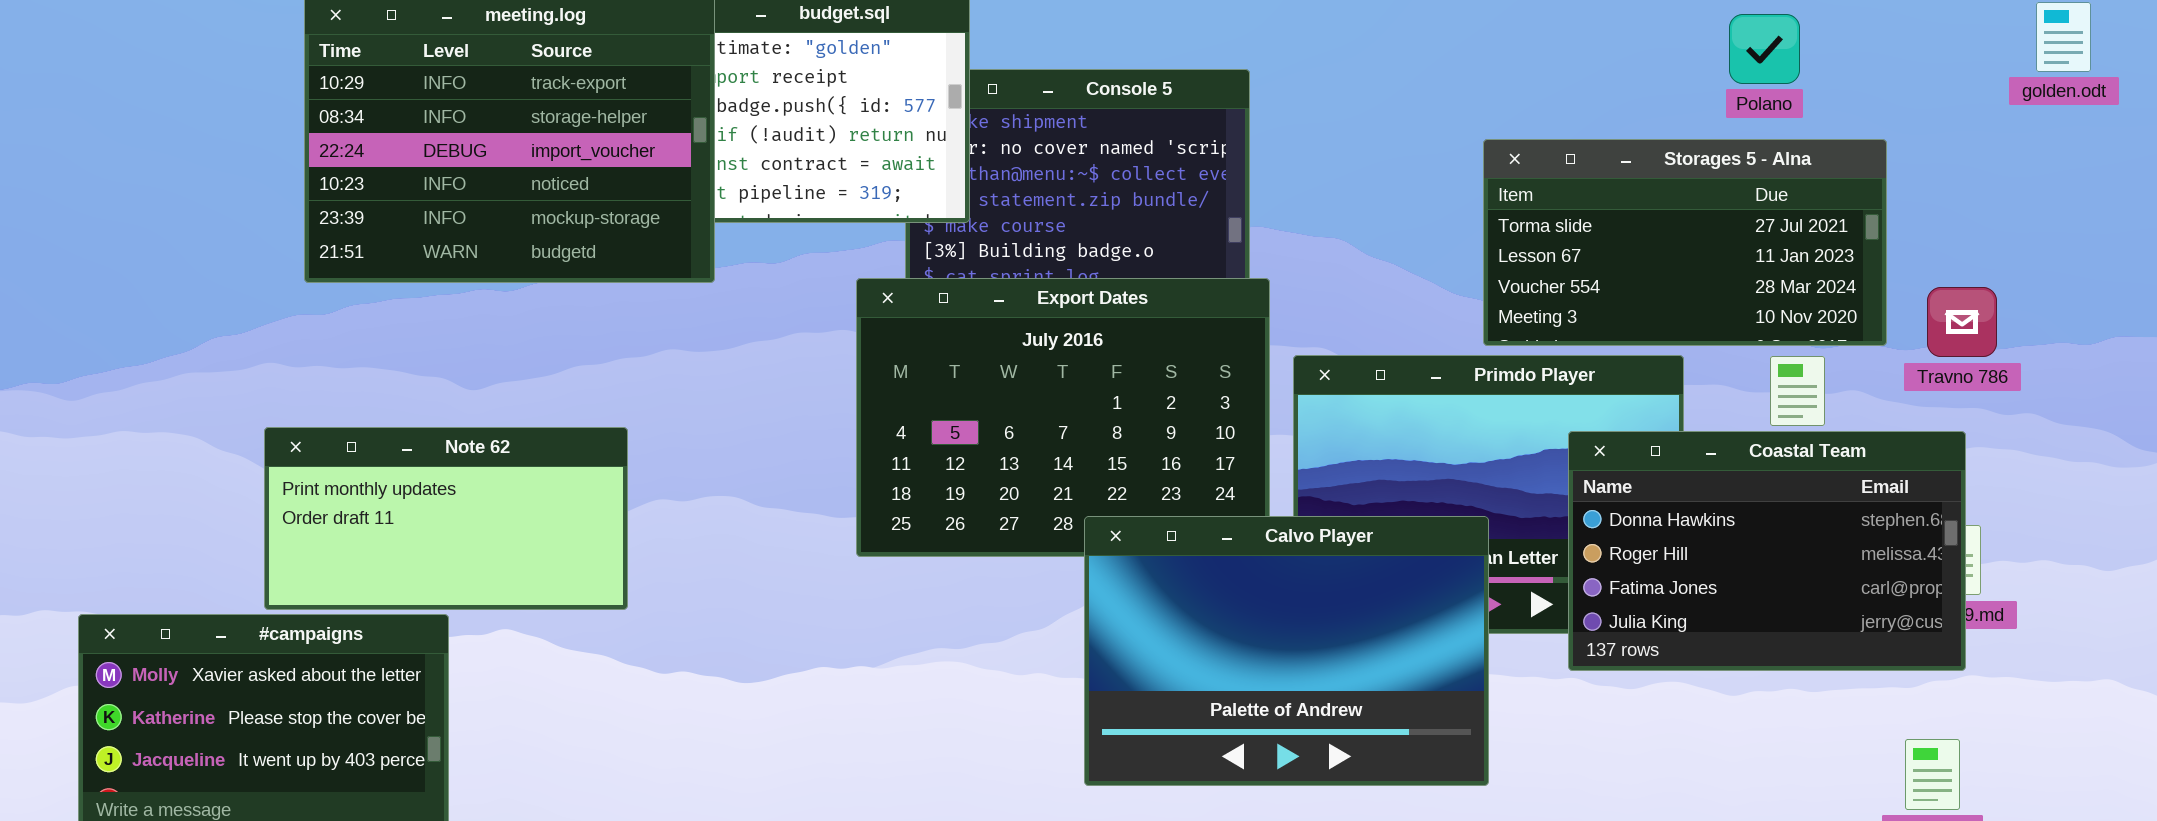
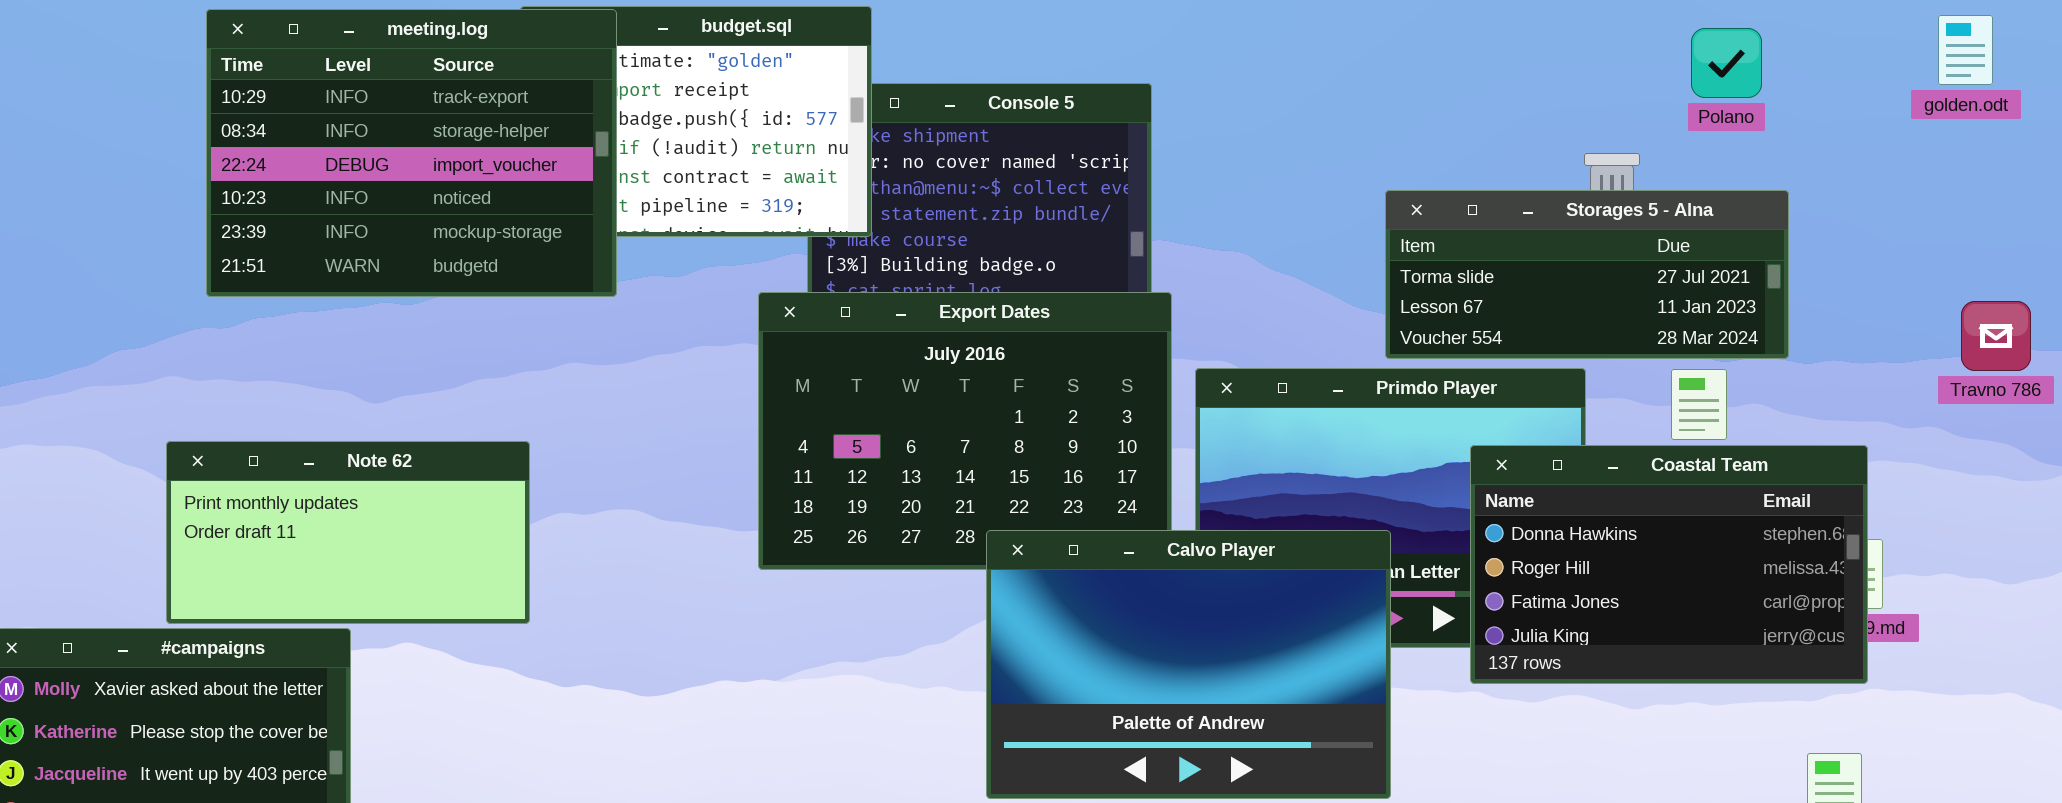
Polano: [1729,14,1800,84] -> [1691,28,1762,98], moved
Storages 5 - Alna: [1483,139,1887,346] -> [1385,190,1789,359], resized
Travno 786: [1927,287,1997,357] -> [1961,301,2031,371], moved

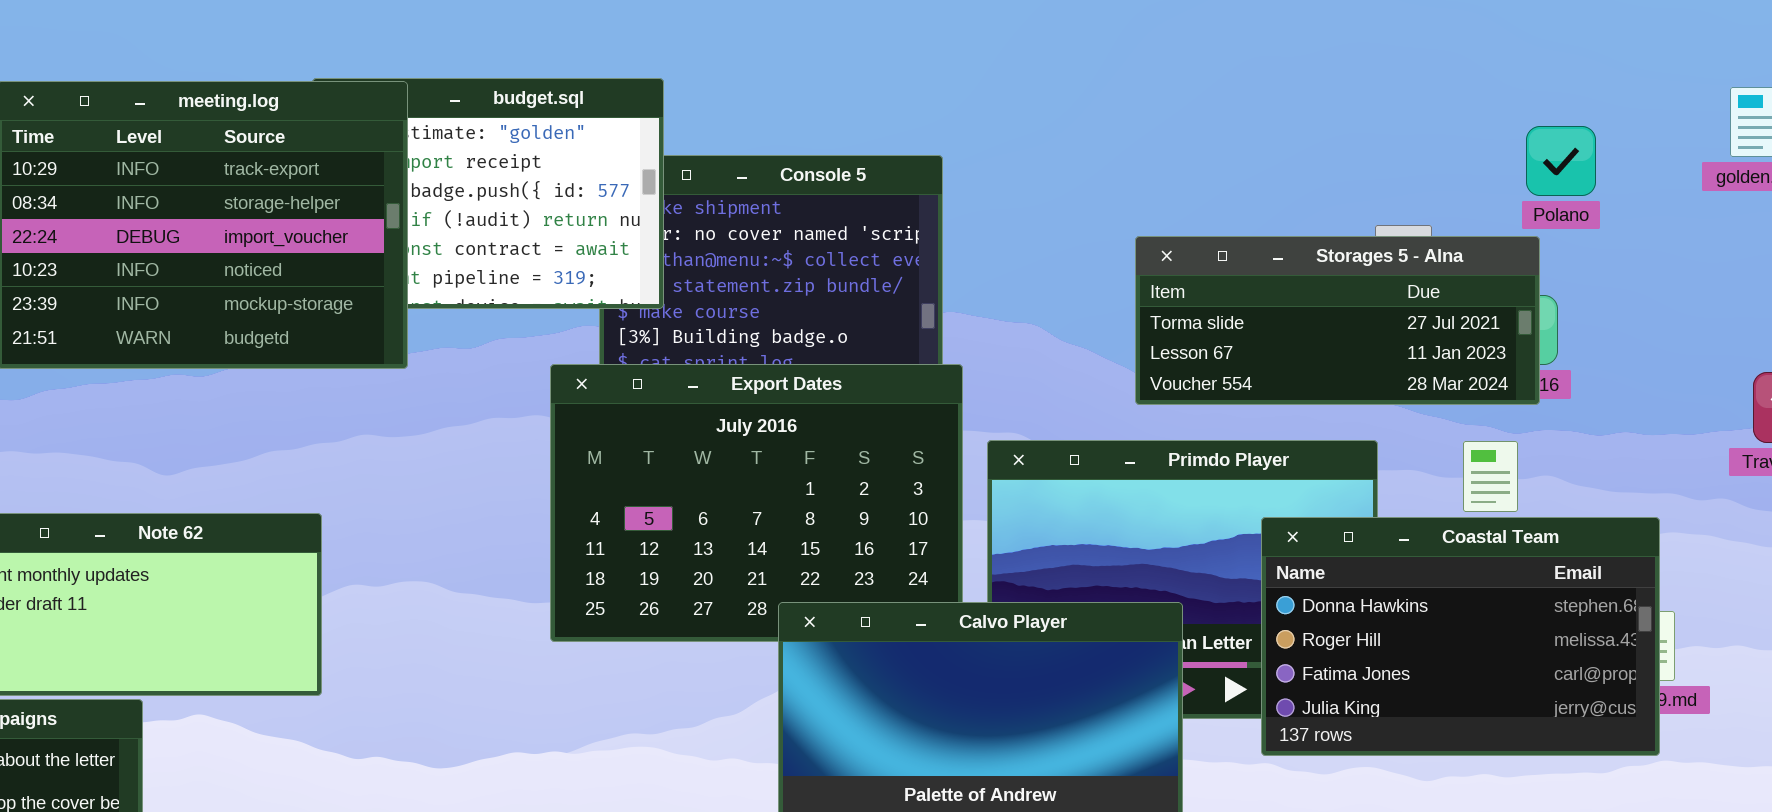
Polano: [1691,28,1762,98] -> [1526,126,1596,196], moved
Storages 5 - Alna: [1385,190,1789,359] -> [1135,236,1540,405], moved

